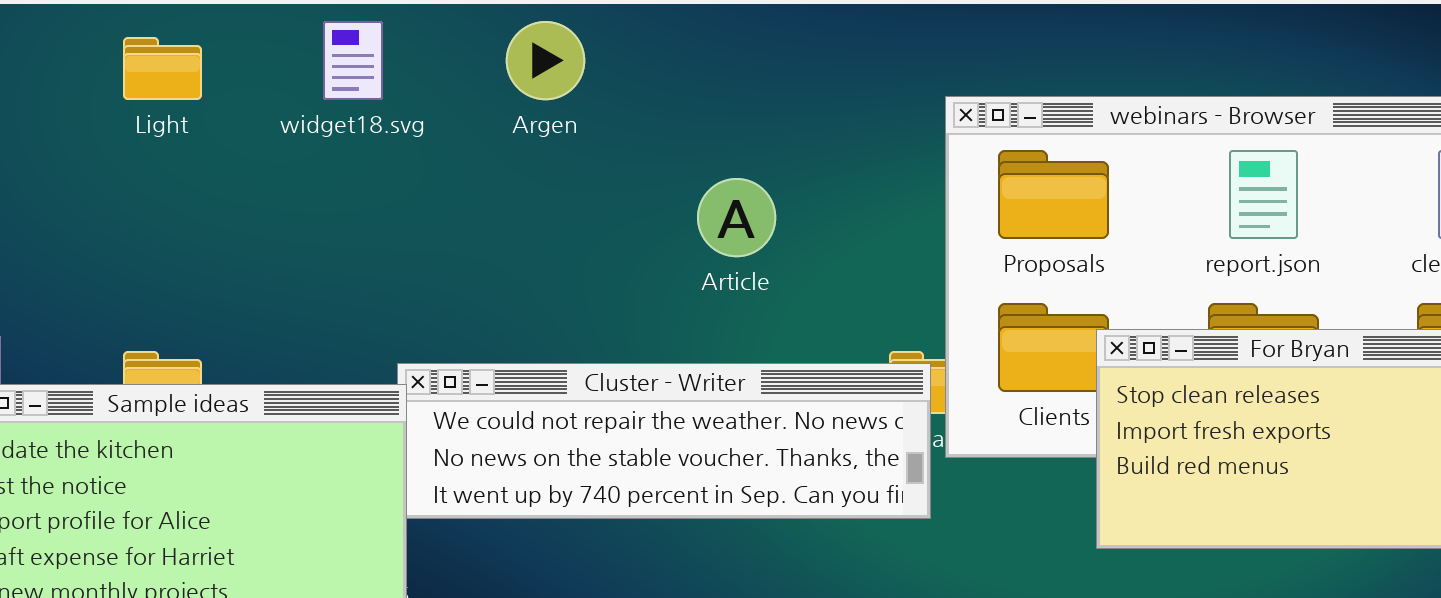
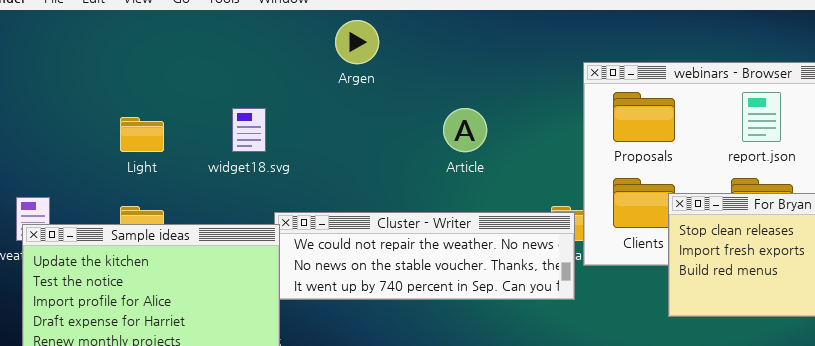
widget18.svg: [323,21,383,100] -> [232,108,266,152], moved
Light: [123,37,202,100] -> [120,117,164,152], moved

